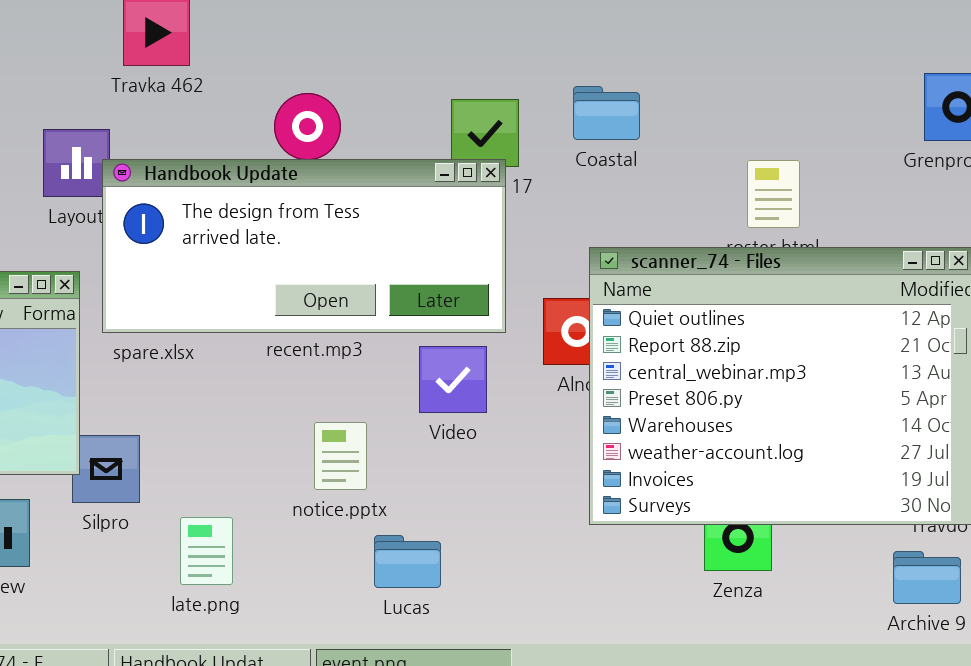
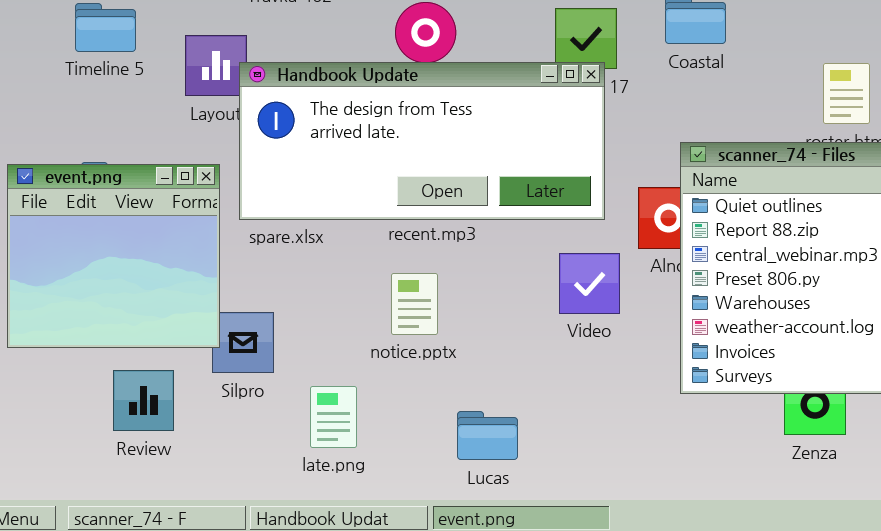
Video: [419,346,487,413] -> [559,253,620,314], moved
notice.pptx: [314,422,367,490] -> [391,273,438,335], moved
Lucas: [374,535,441,588] -> [457,411,518,460], moved

